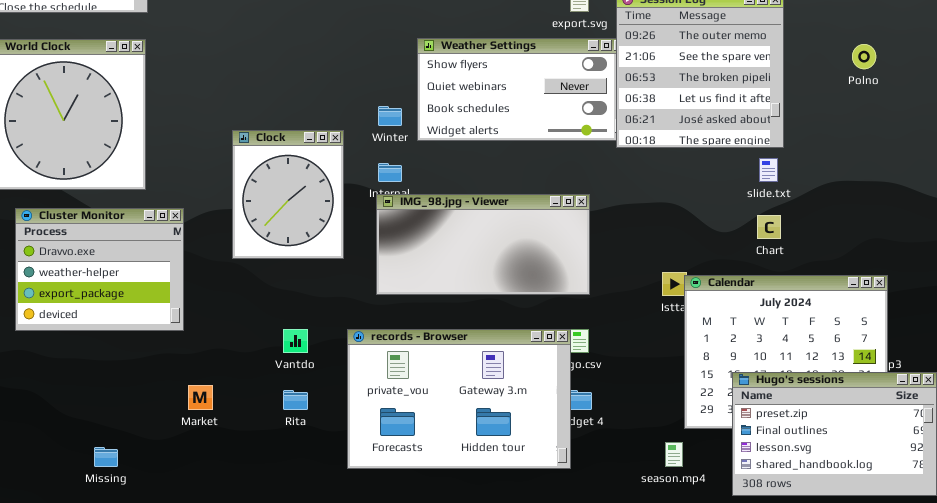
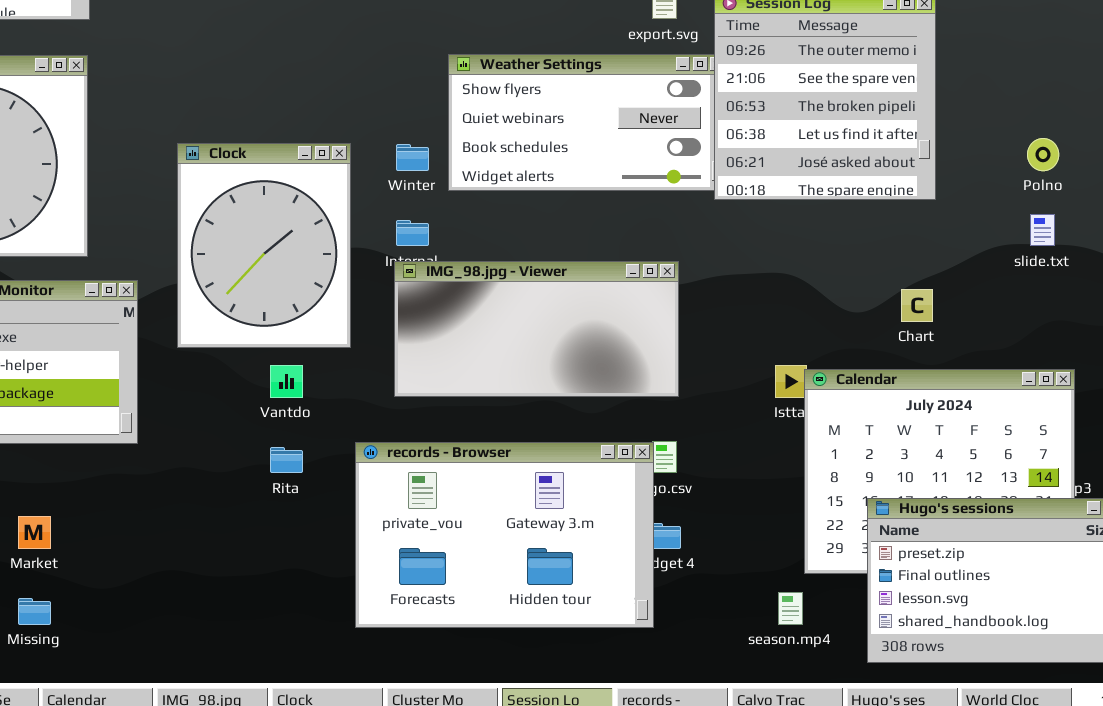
Polno: [852,44,876,69] -> [1027,138,1059,171], moved
Clock: [232,130,344,259] -> [177,143,351,348], resized
slide.txt: [759,158,778,182] -> [1030,214,1055,246], moved
Vantdo: [283,329,308,353] -> [270,365,303,398], moved
Market: [188,385,213,410] -> [18,516,51,549], moved
Rita: [283,390,308,410] -> [270,447,303,473], moved

